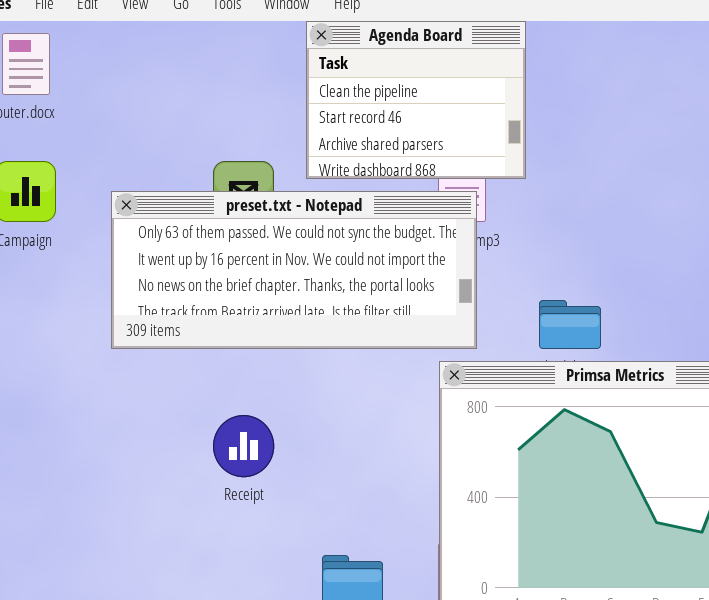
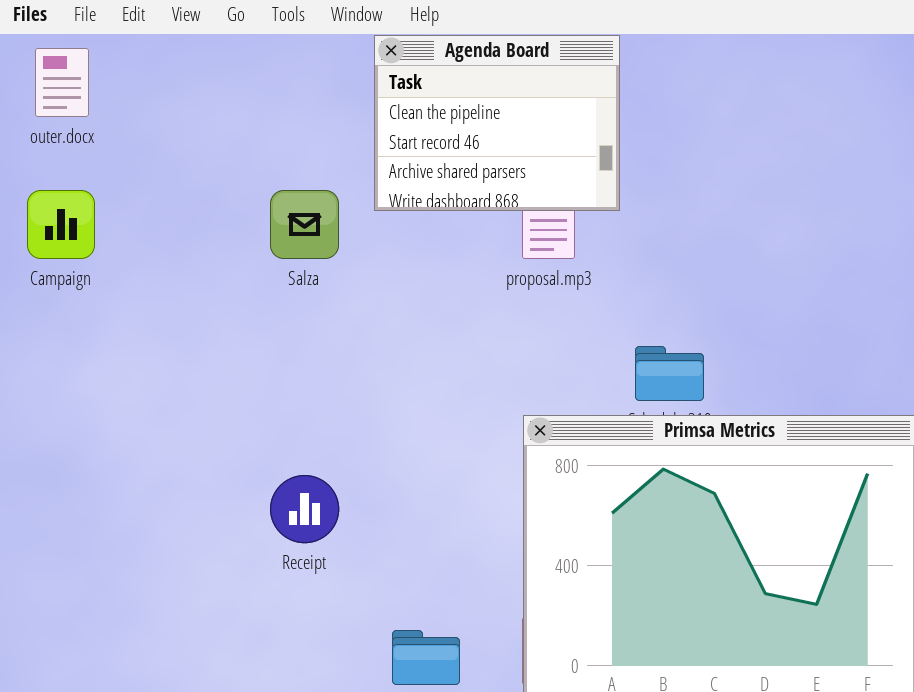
preset.txt - Notepad: [111,191,477,349] -> none, closed

